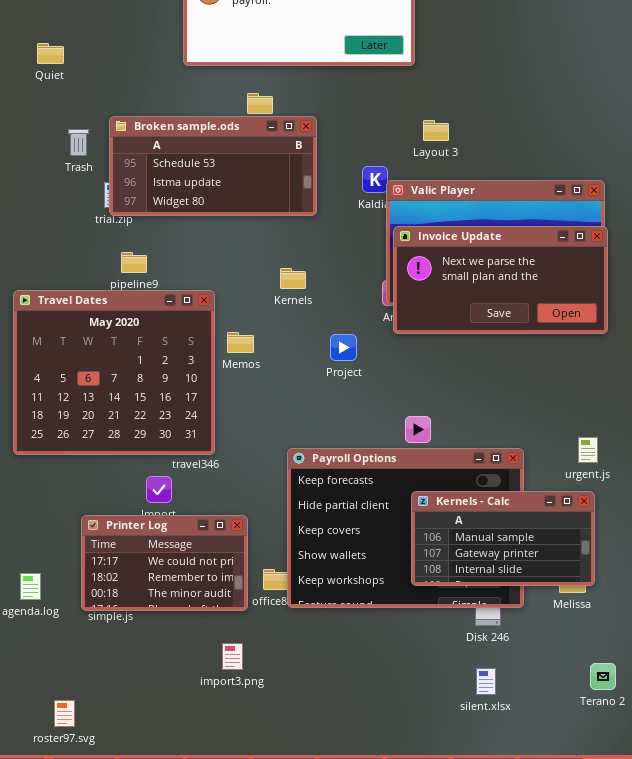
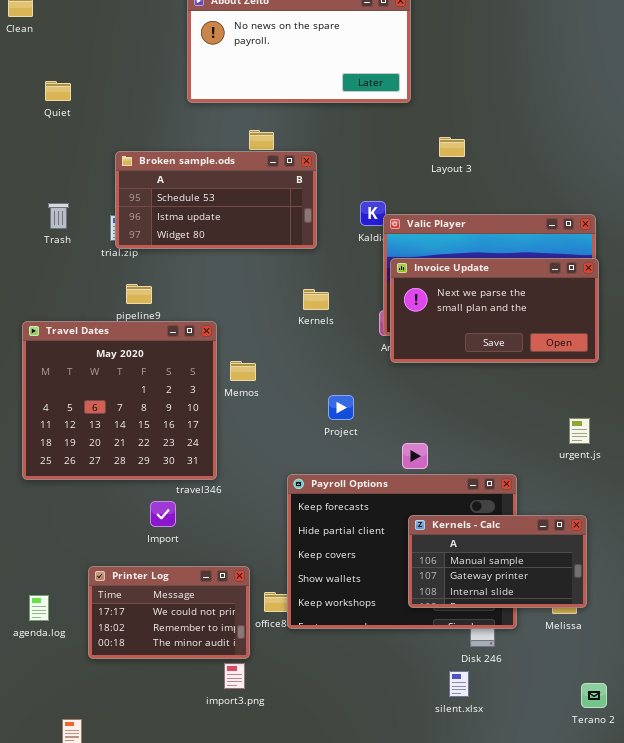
Layout 3: [423,120,449,141] -> [439,137,465,157], moved
Trash: [68,129,89,156] -> [48,203,69,229], moved
Kernels: [280,268,306,289] -> [303,289,329,310], moved
Project: [330,334,357,361] -> [328,395,354,420], moved
urgent.js: [578,437,598,463] -> [569,418,590,444], moved
Printer Log: [81,515,248,611] -> [88,566,250,659], moved
silent.xlsx: [476,668,496,695] -> [449,671,469,697], moved

